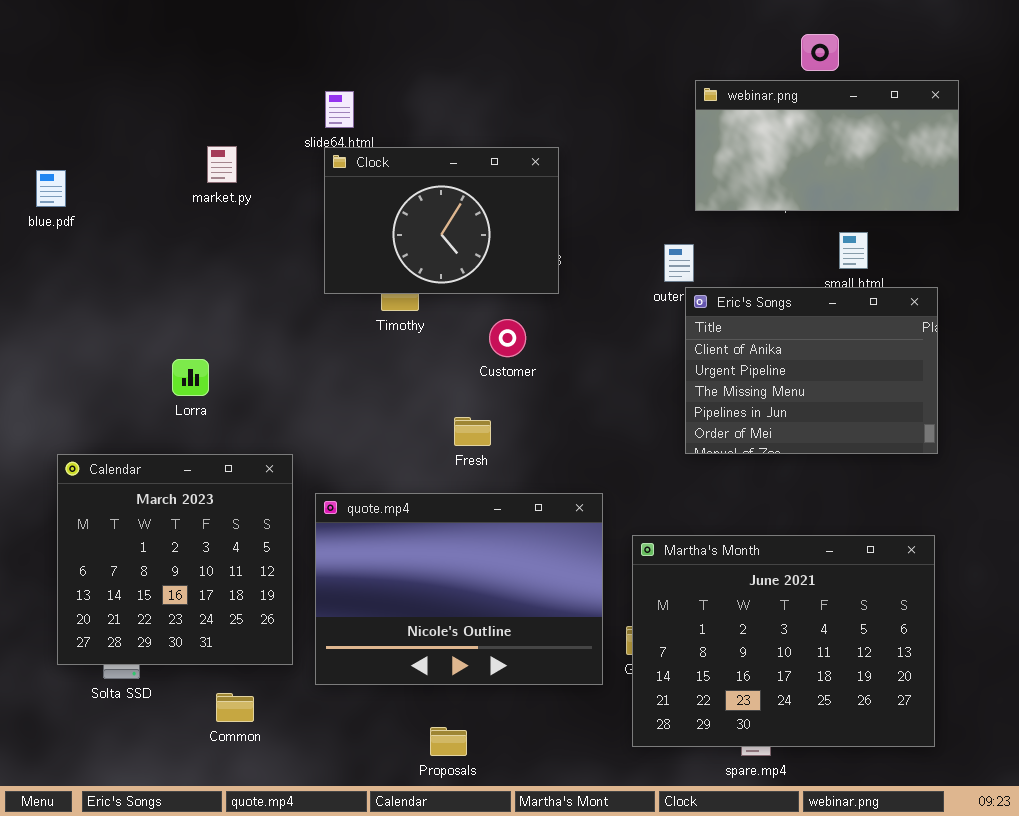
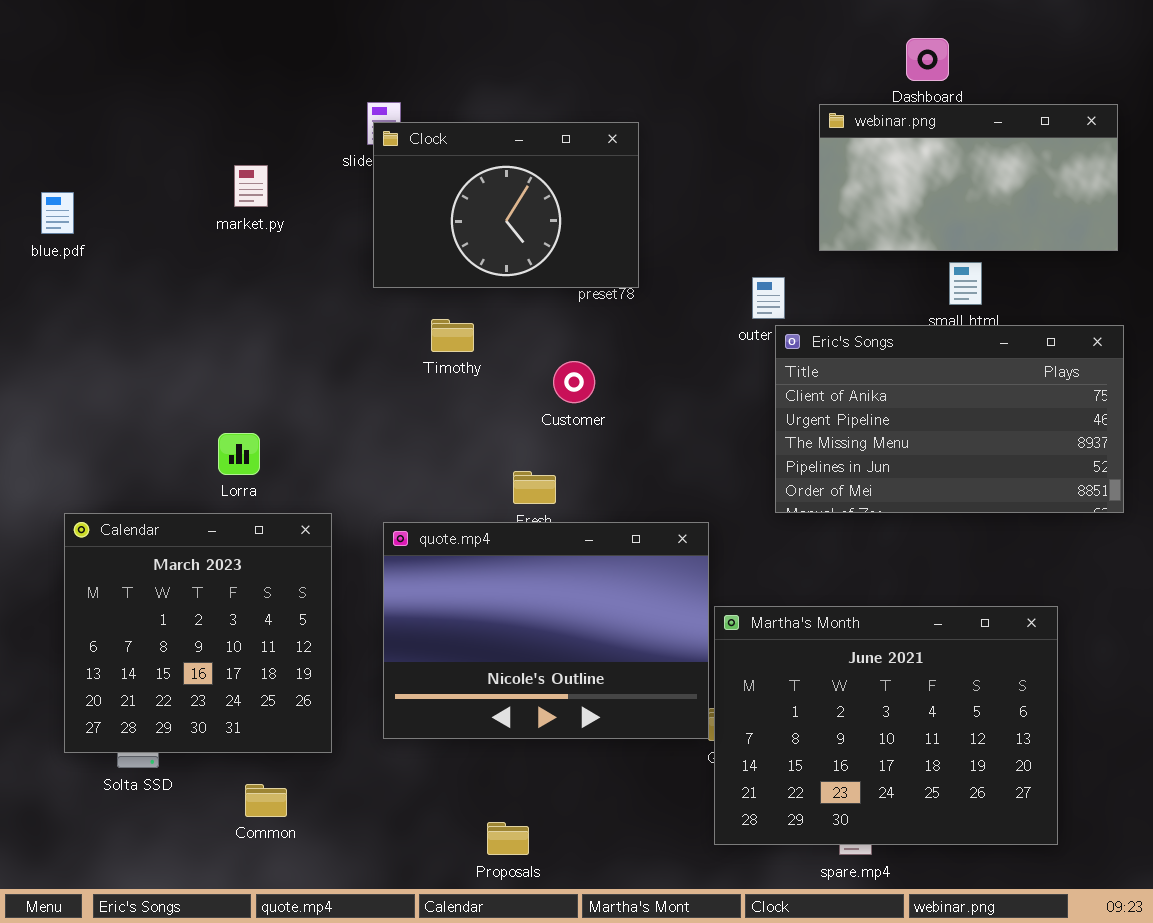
webinar.png: [695,80,959,211] -> [819,104,1118,251], moved
Clock: [324,147,559,294] -> [373,122,639,288], moved
Eric's Songs: [685,287,938,454] -> [775,325,1124,513], resized
Lorra: [172,359,209,396] -> [218,433,260,475], moved
quote.mp4: [315,493,603,685] -> [383,522,709,739], moved

